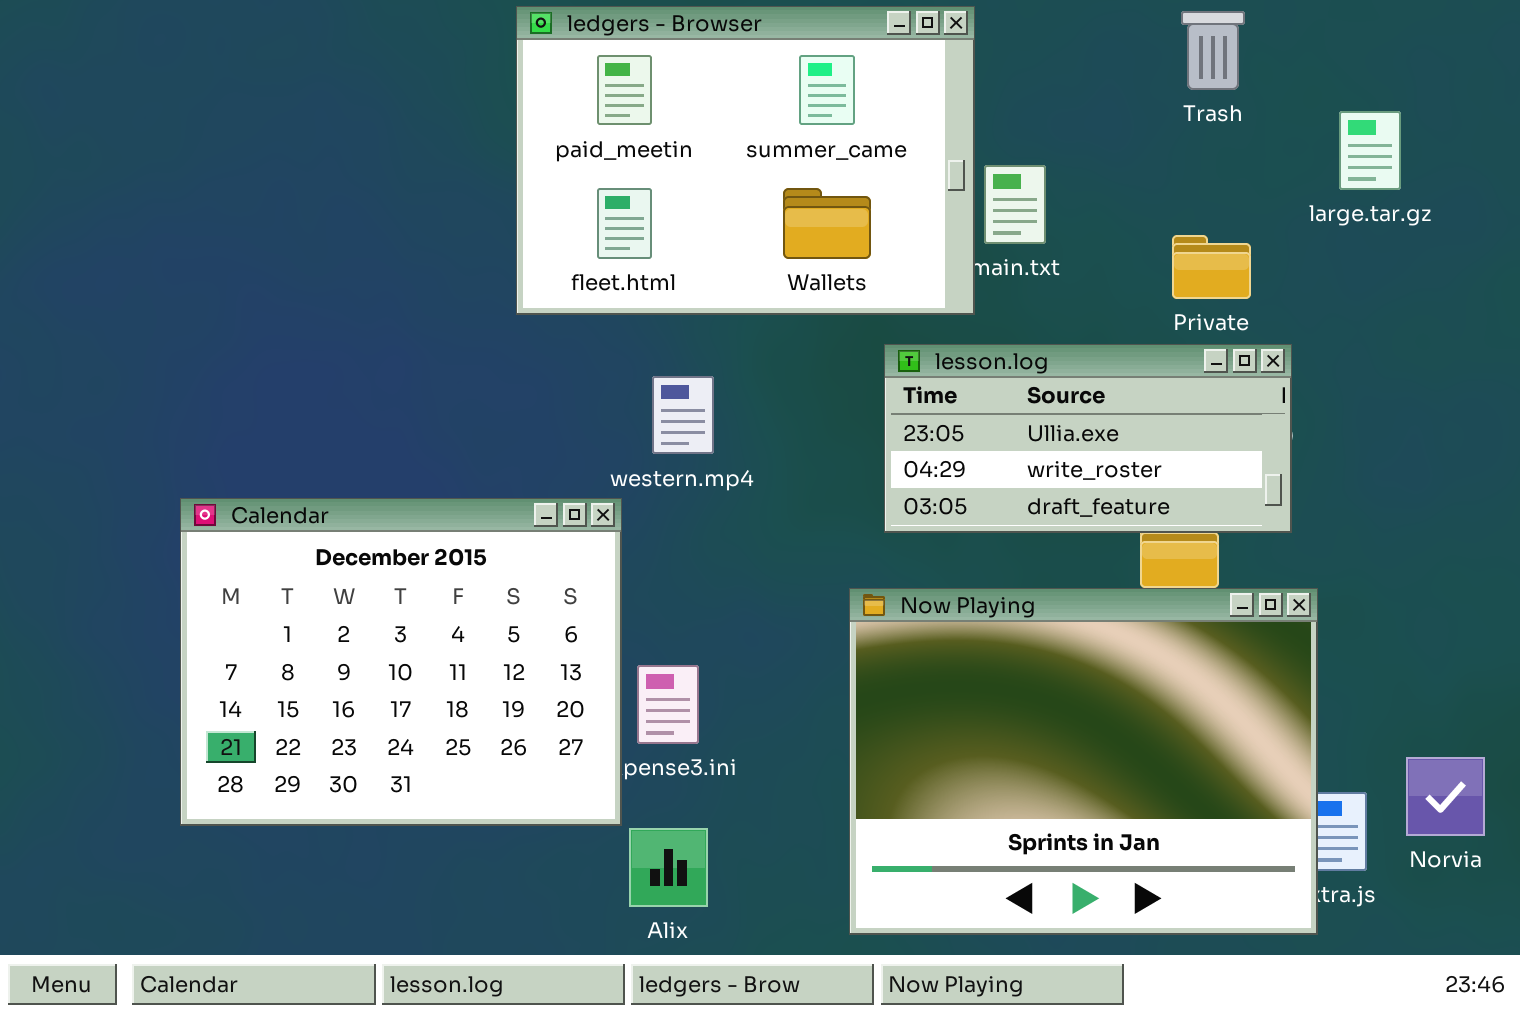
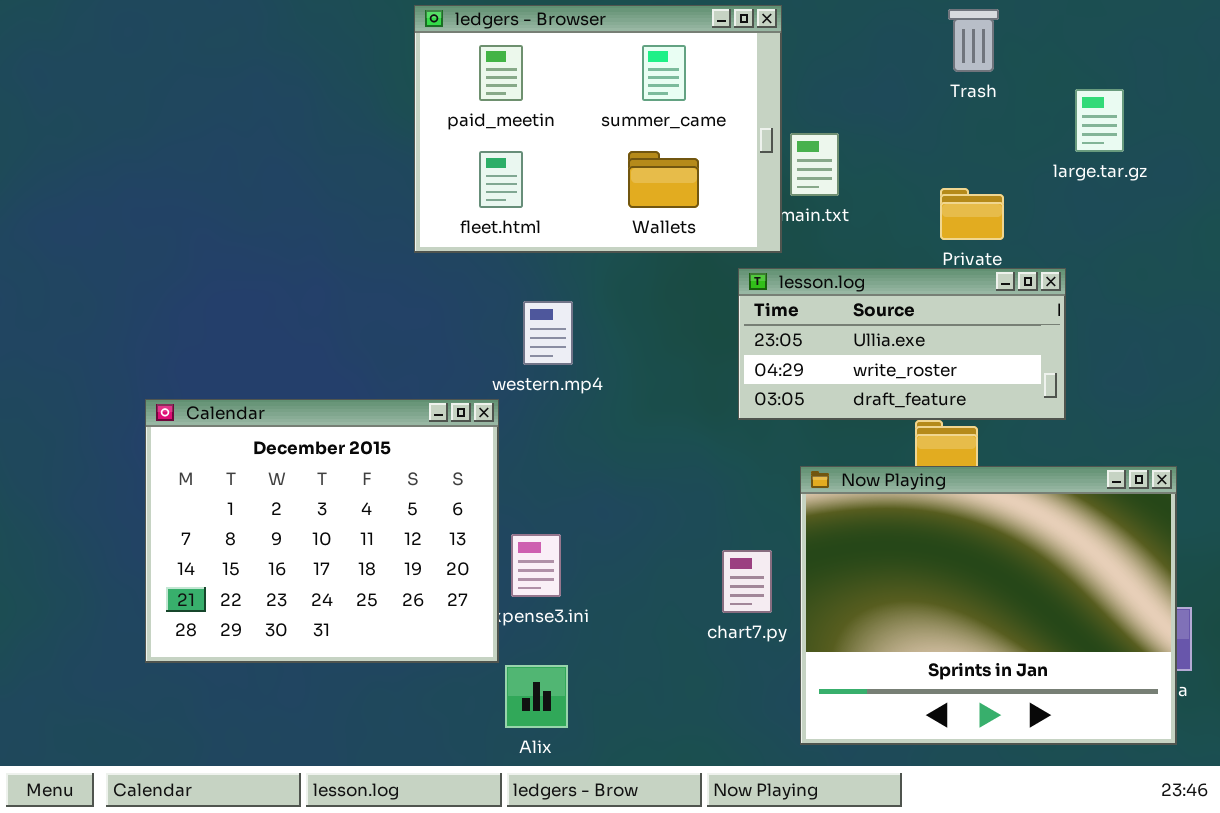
lesson.log: [884,344,1292,533] -> [738,268,1066,420], moved
Now Playing: [849,588,1318,935] -> [800,466,1177,745], moved

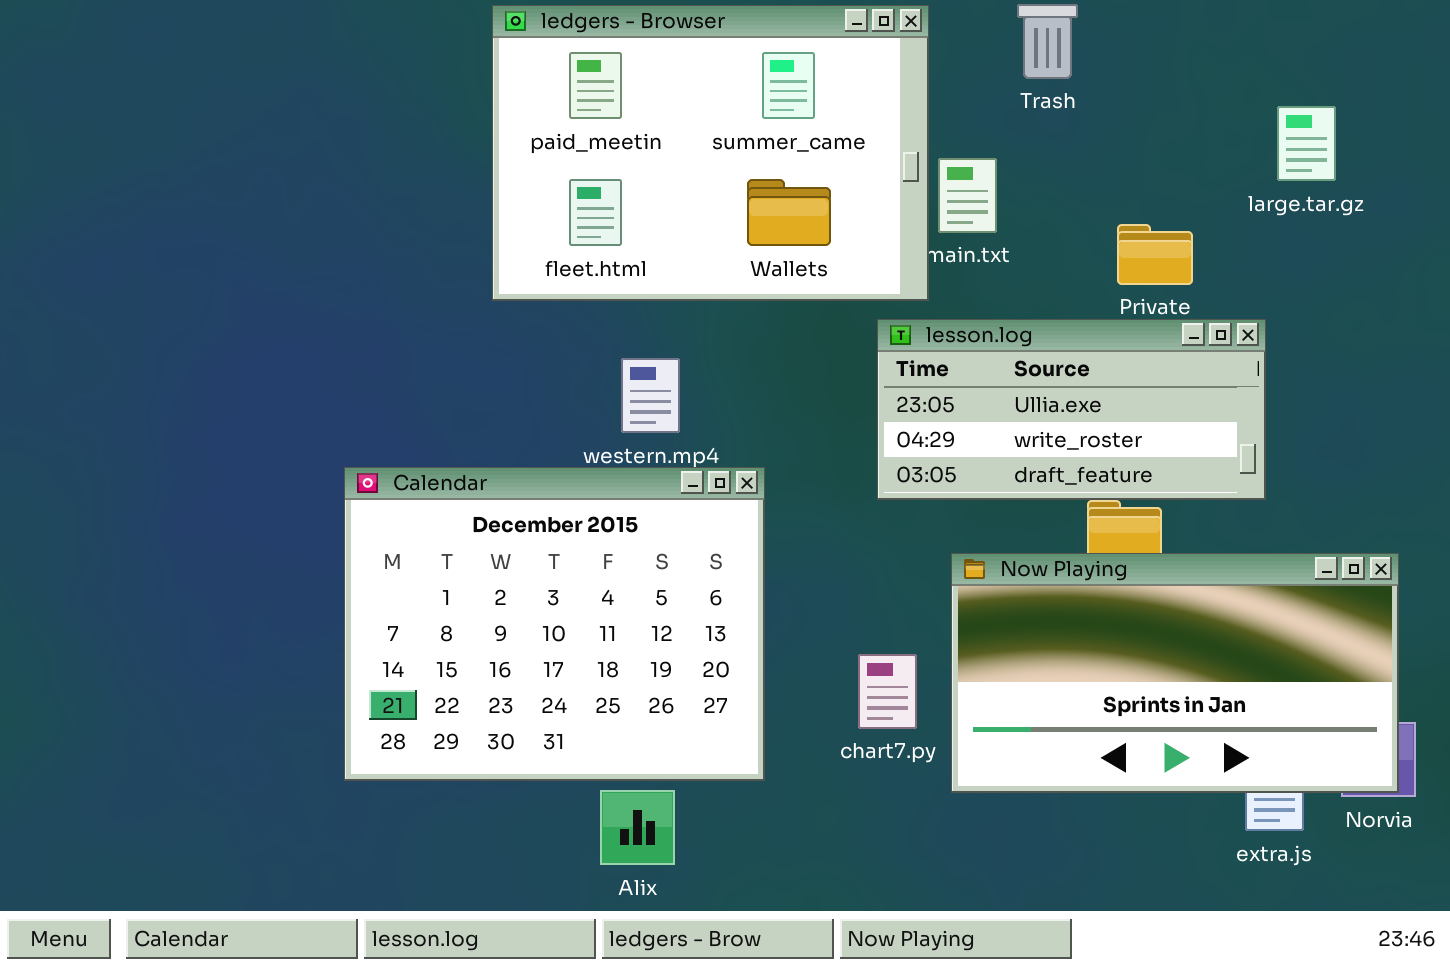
Trash: [948,9,999,72] -> [1017,4,1078,79], moved
Calendar: [145,399,499,663] -> [344,467,765,781], moved
Now Playing: [800,466,1177,745] -> [951,553,1399,793], resized

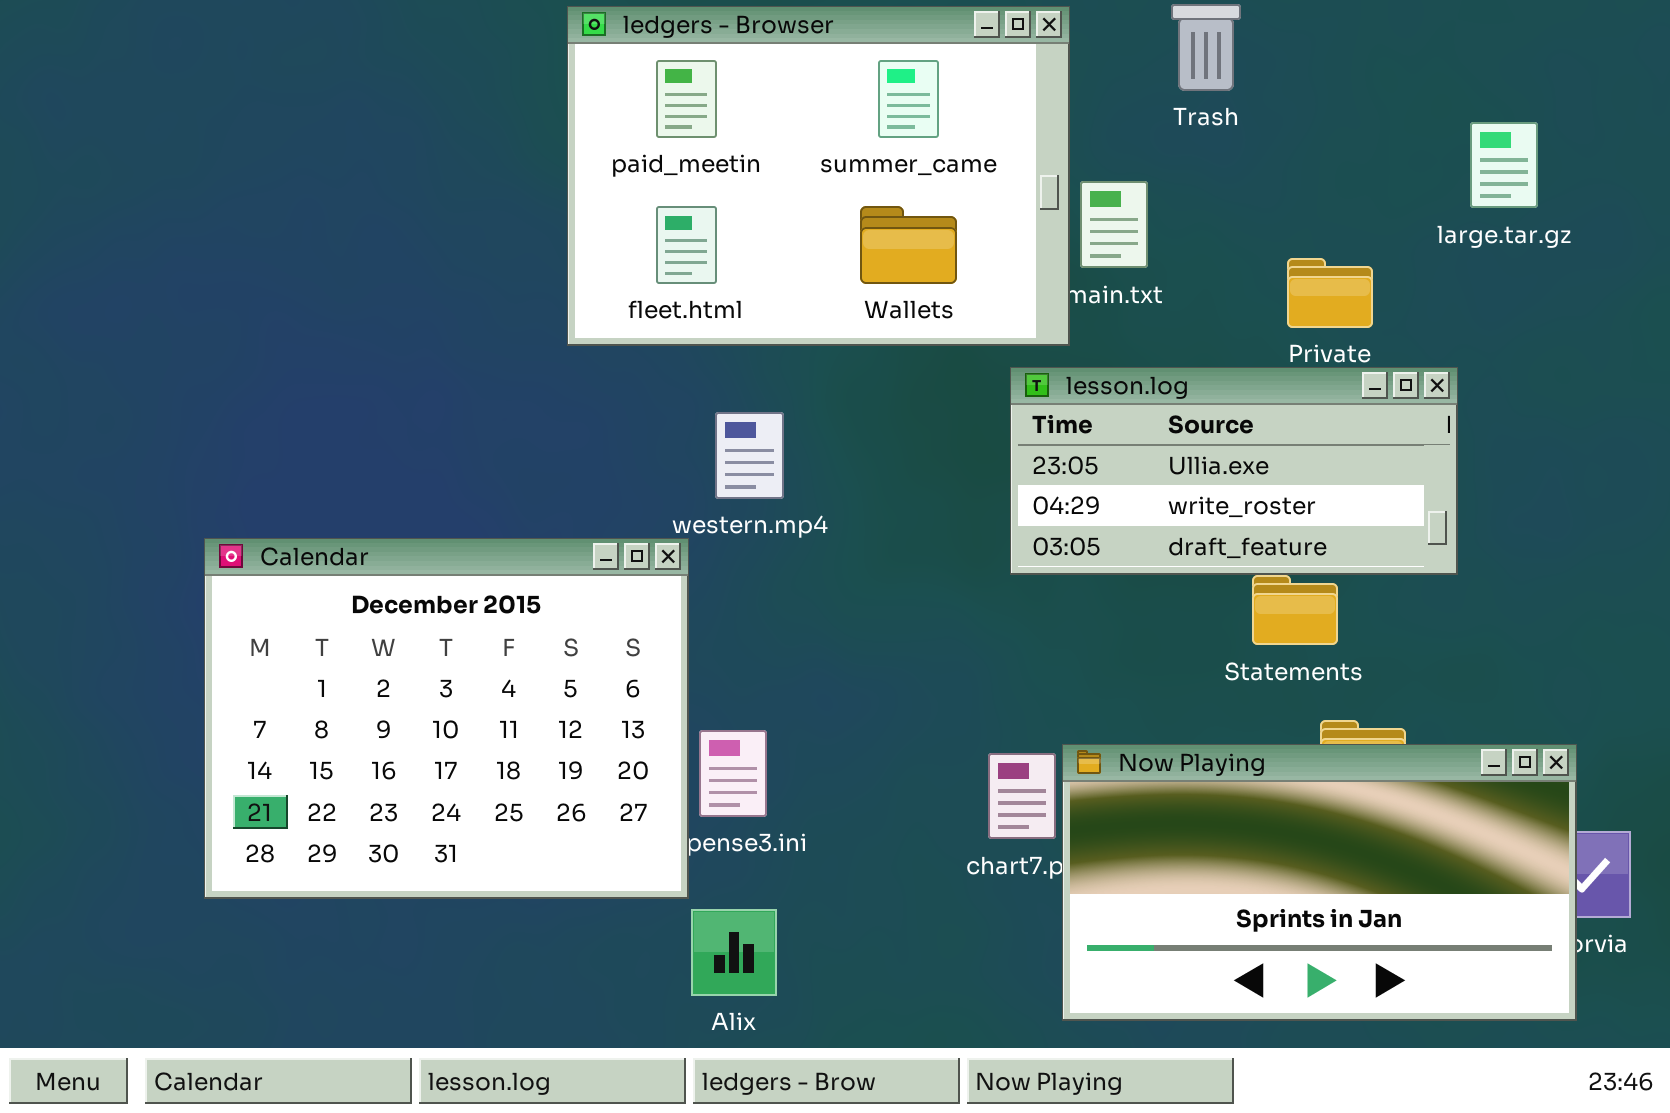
Calendar: [344,467,765,781] -> [204,538,689,899], moved
Now Playing: [951,553,1399,793] -> [1062,744,1577,1021], moved

